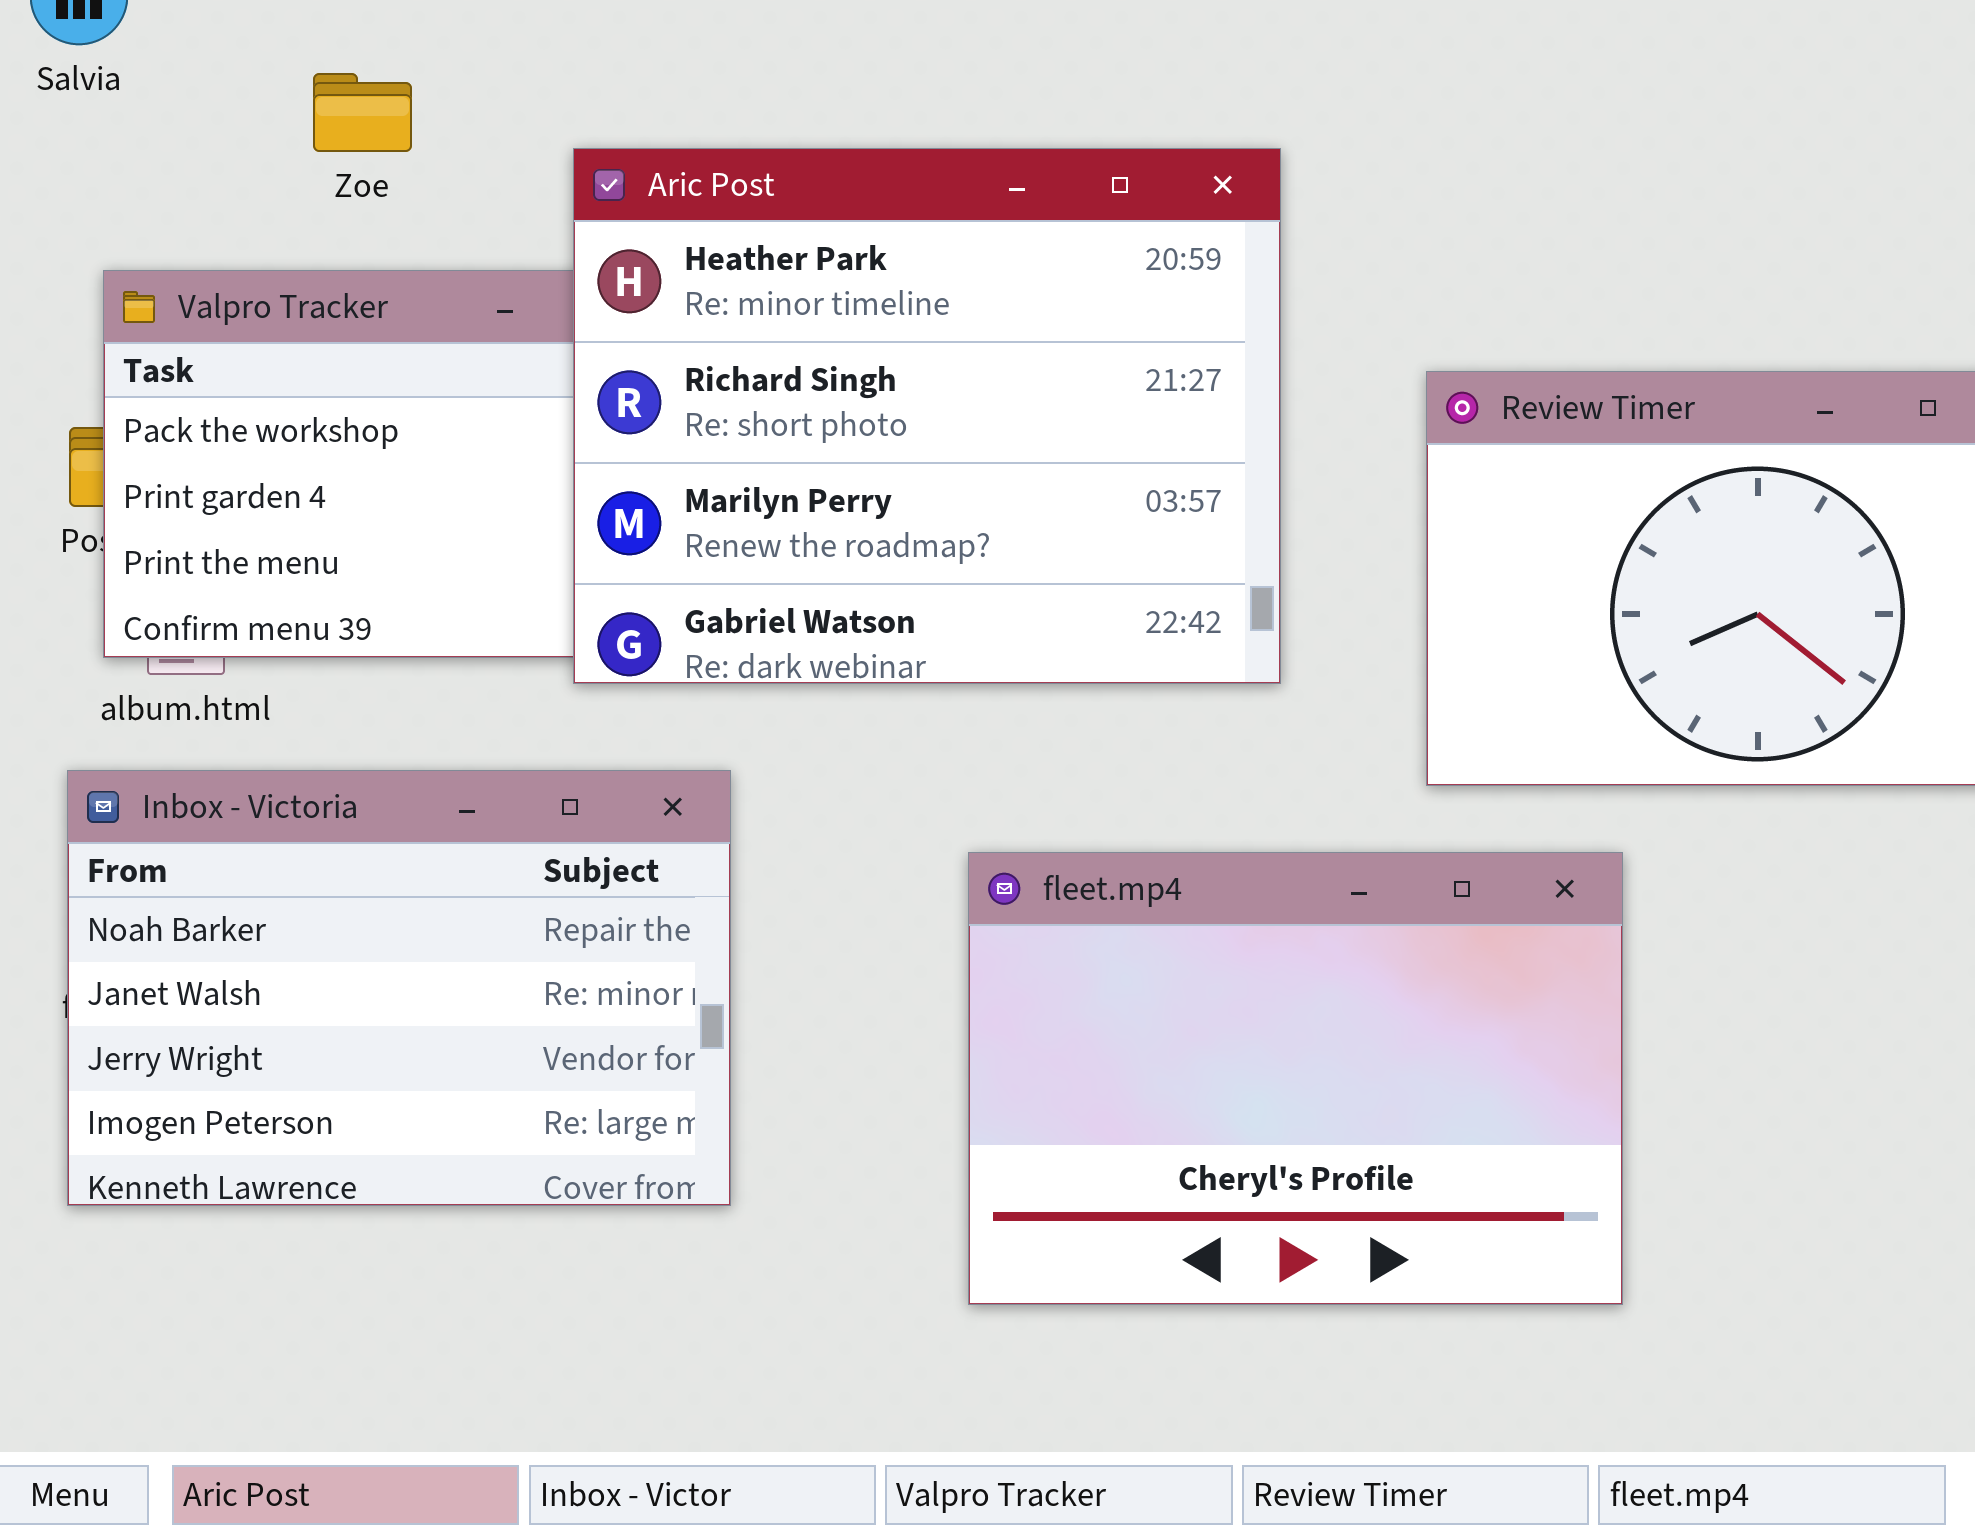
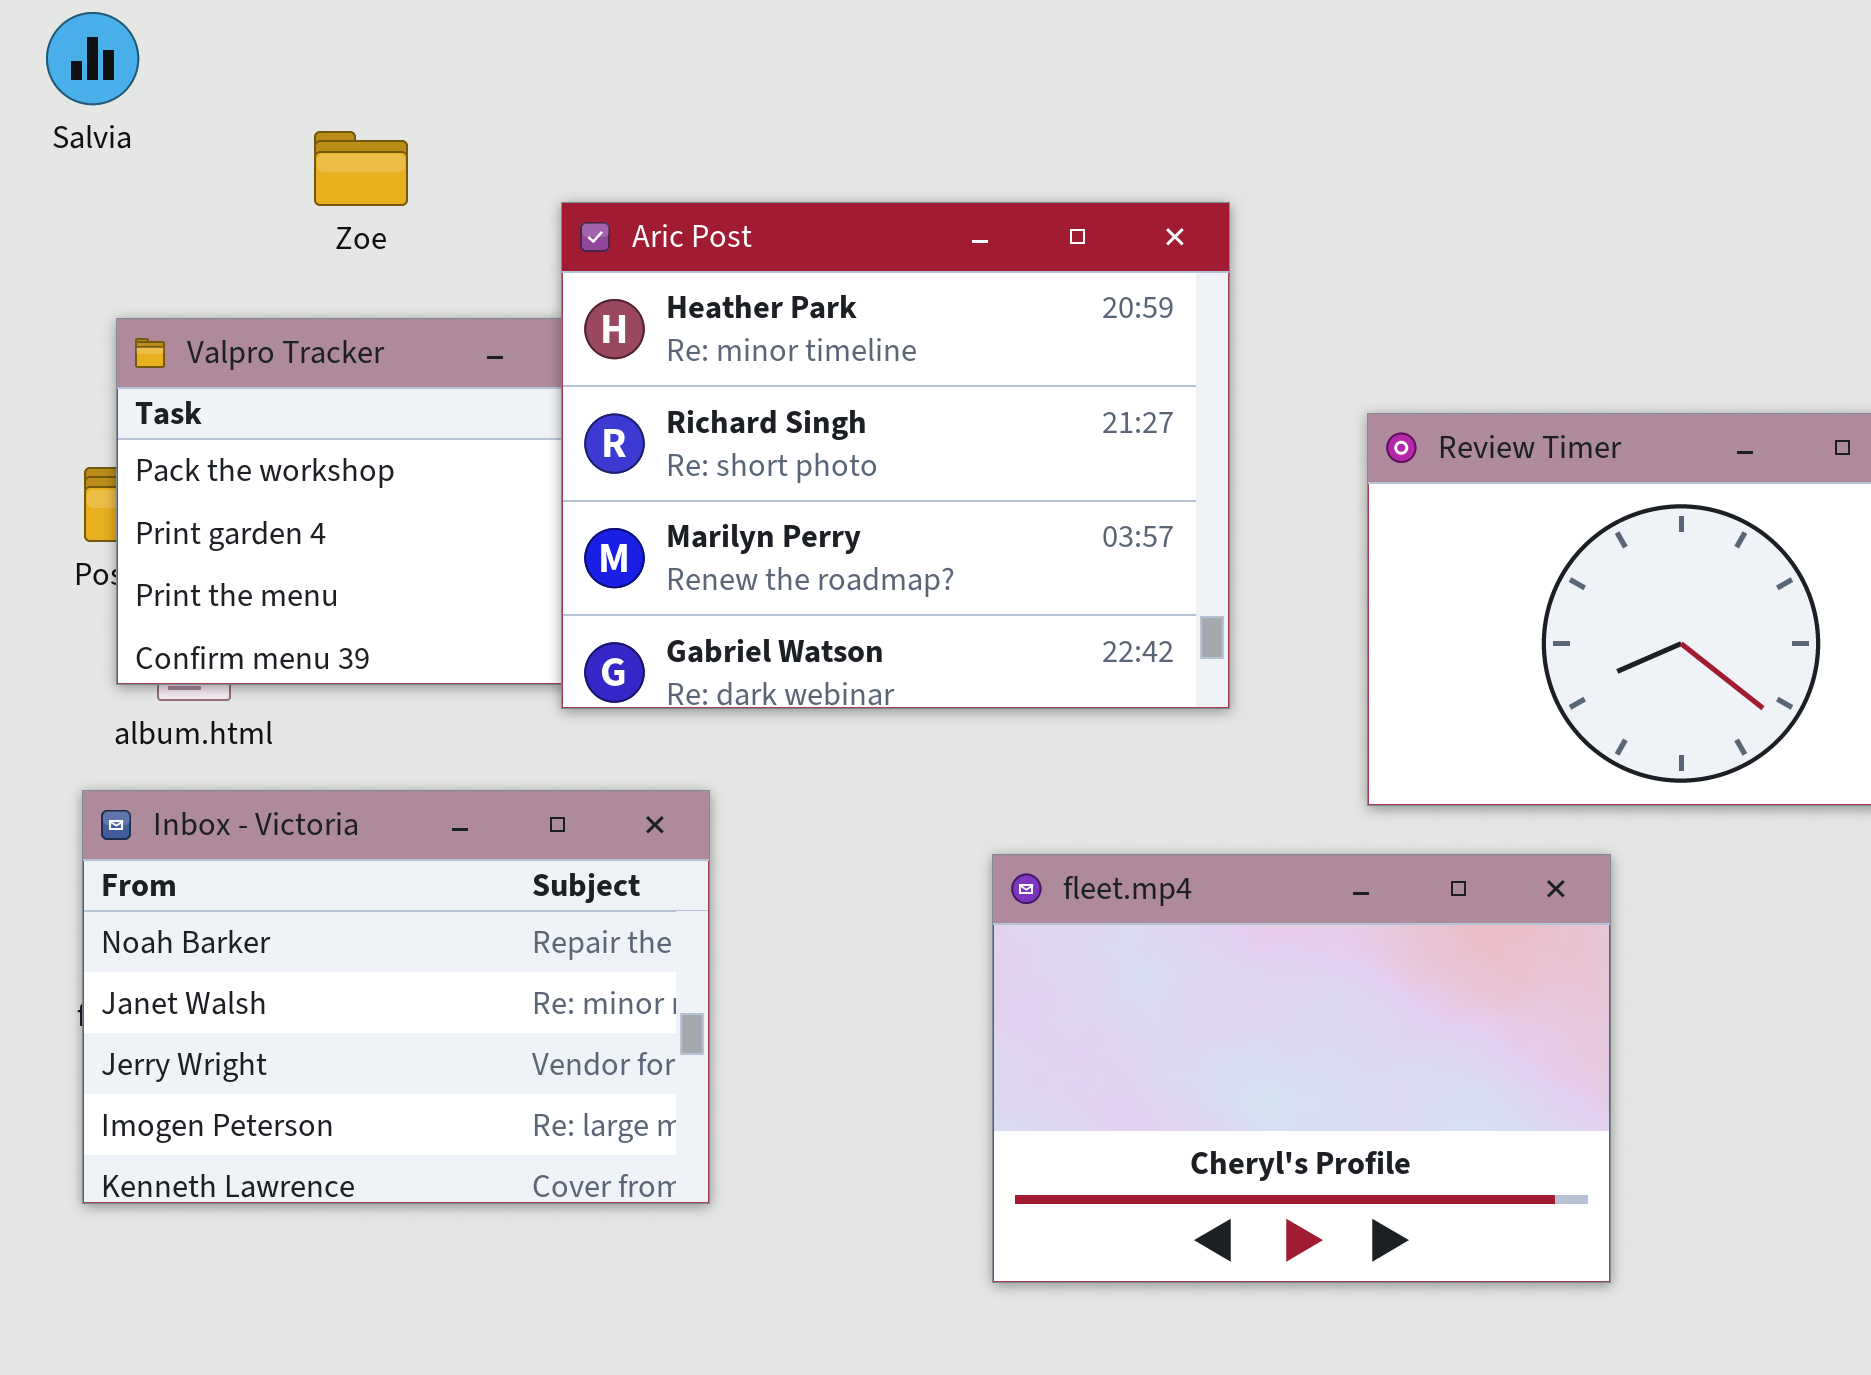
fleet.mp4: [968,852,1623,1305] -> [992,854,1611,1283], moved

